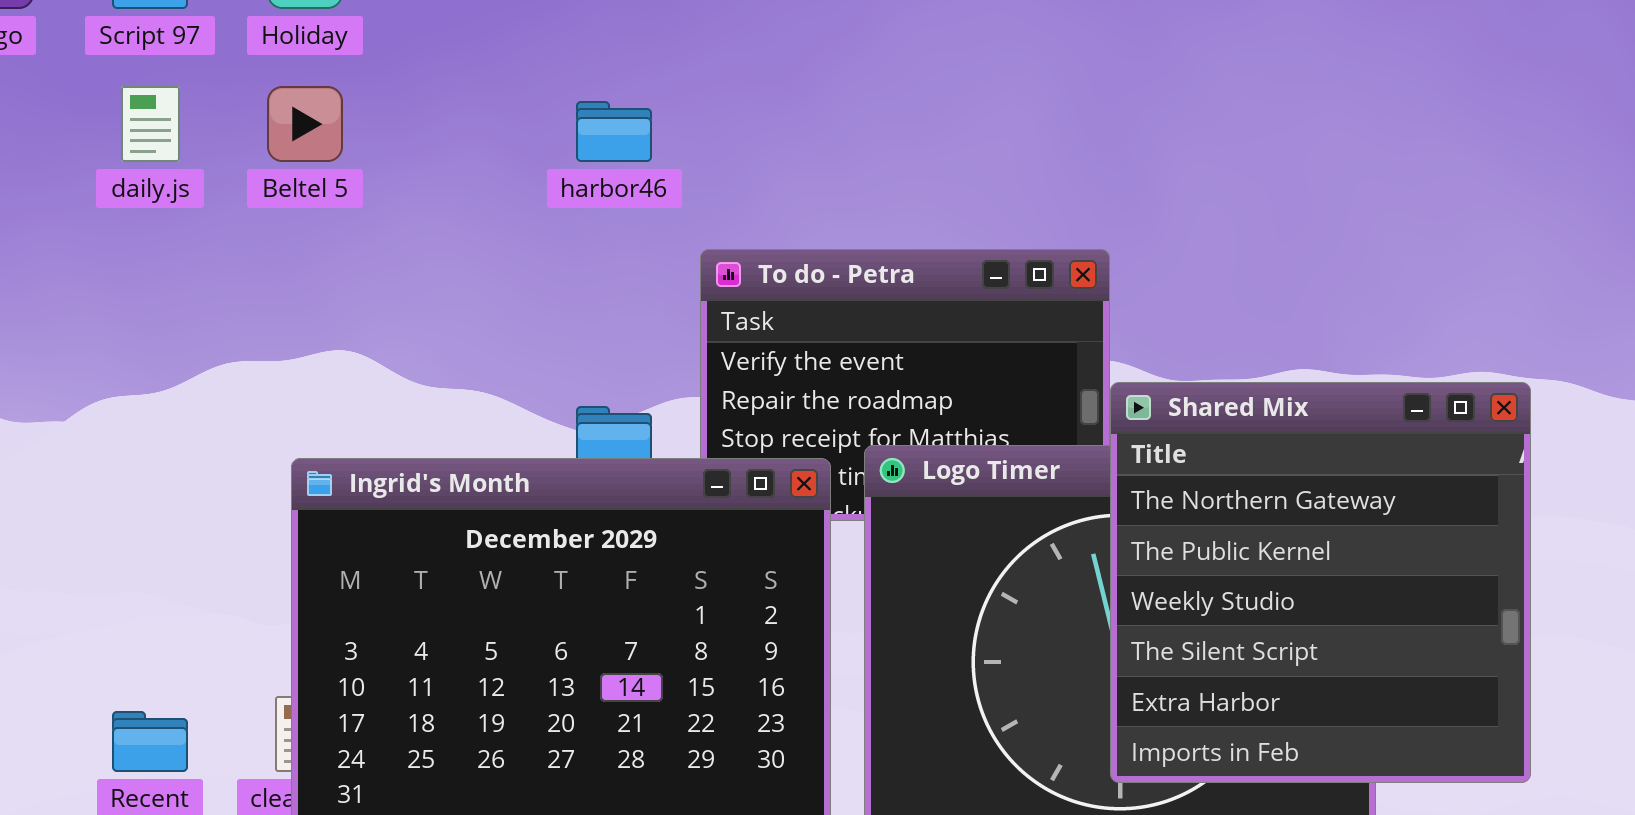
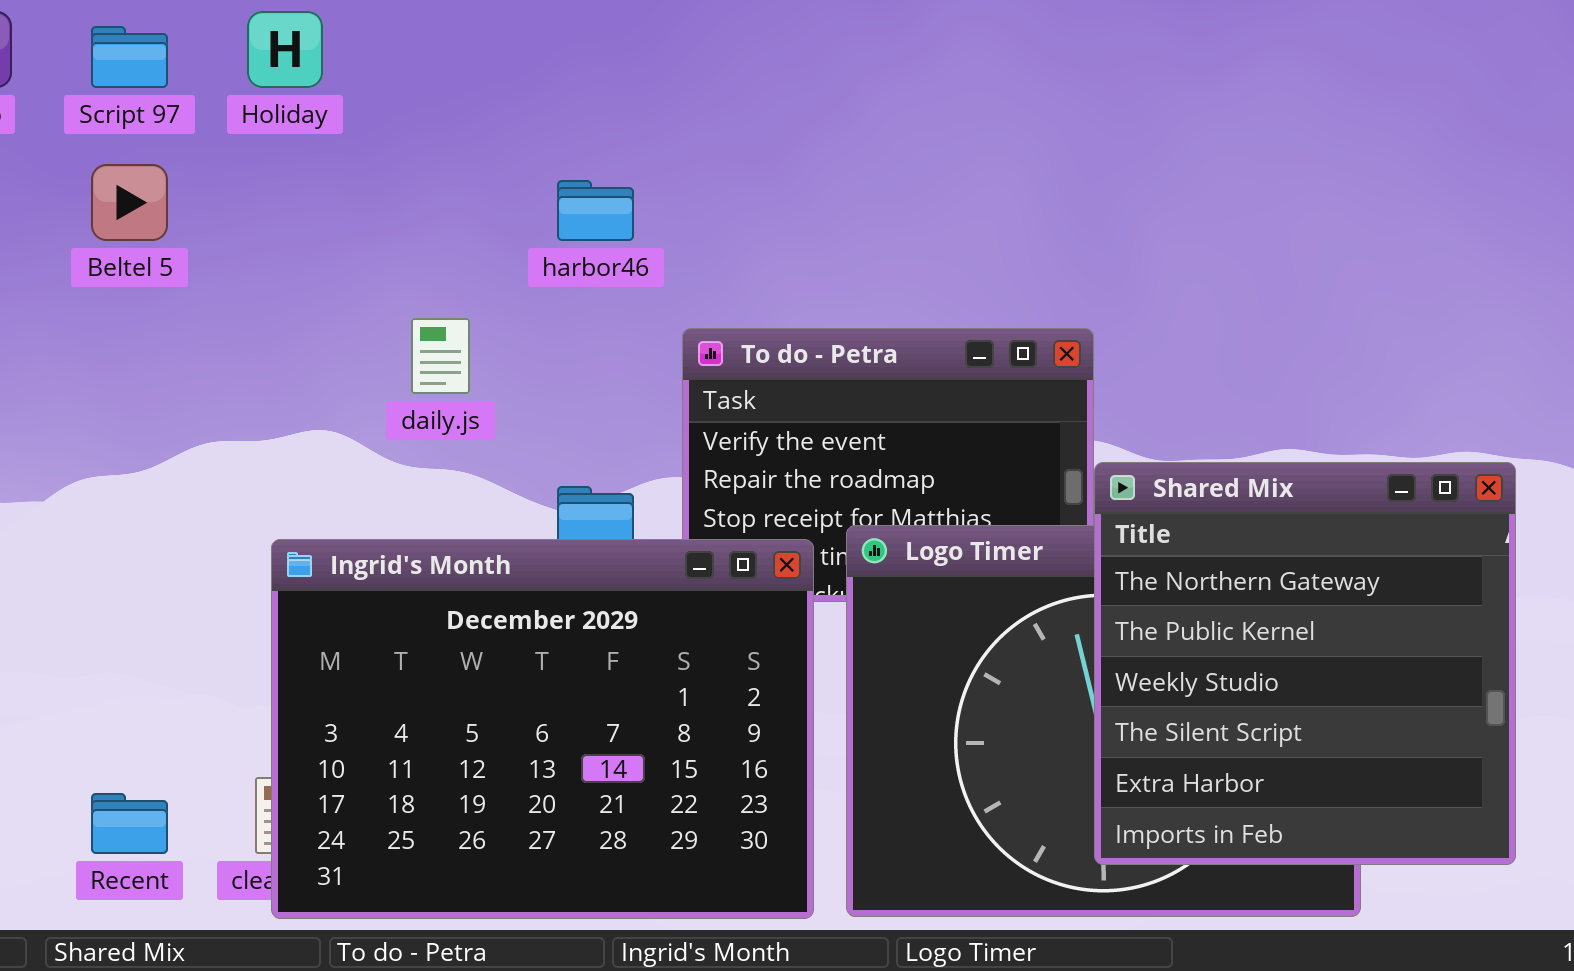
daily.js: [121,86,180,162] -> [411,318,470,394], moved
Beltel 5: [267,86,343,162] -> [91,164,168,241], moved

